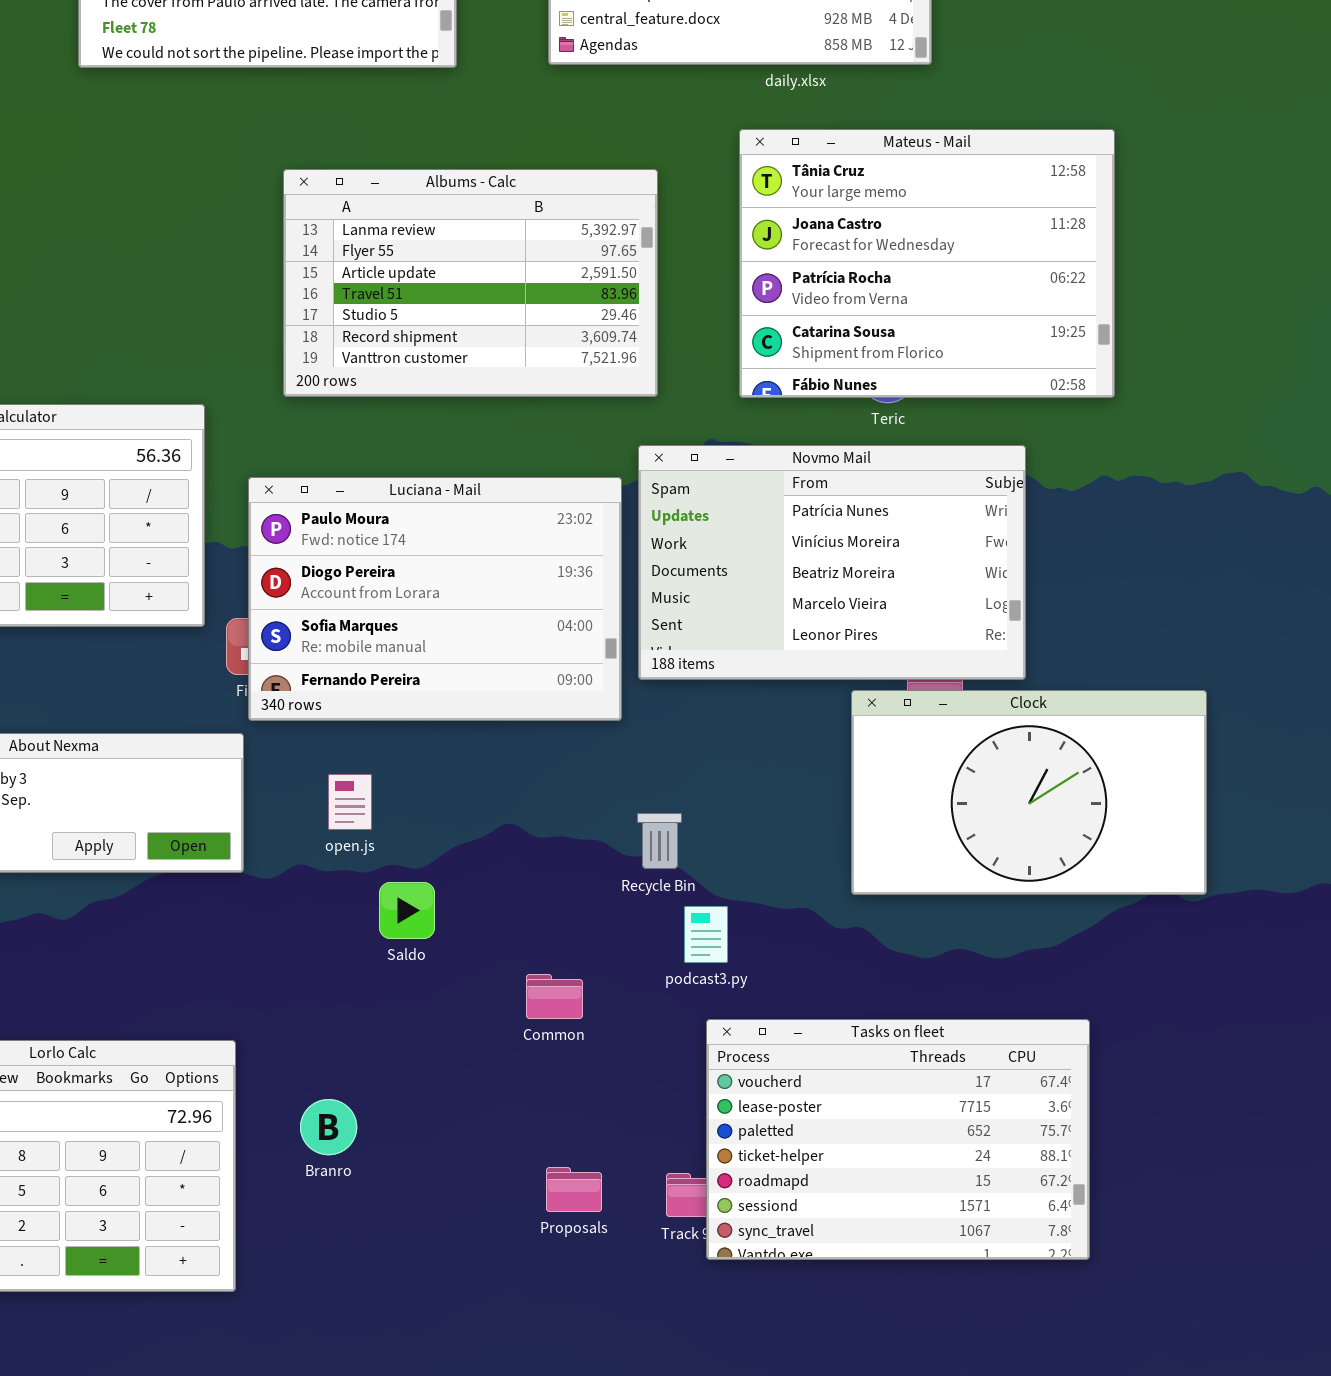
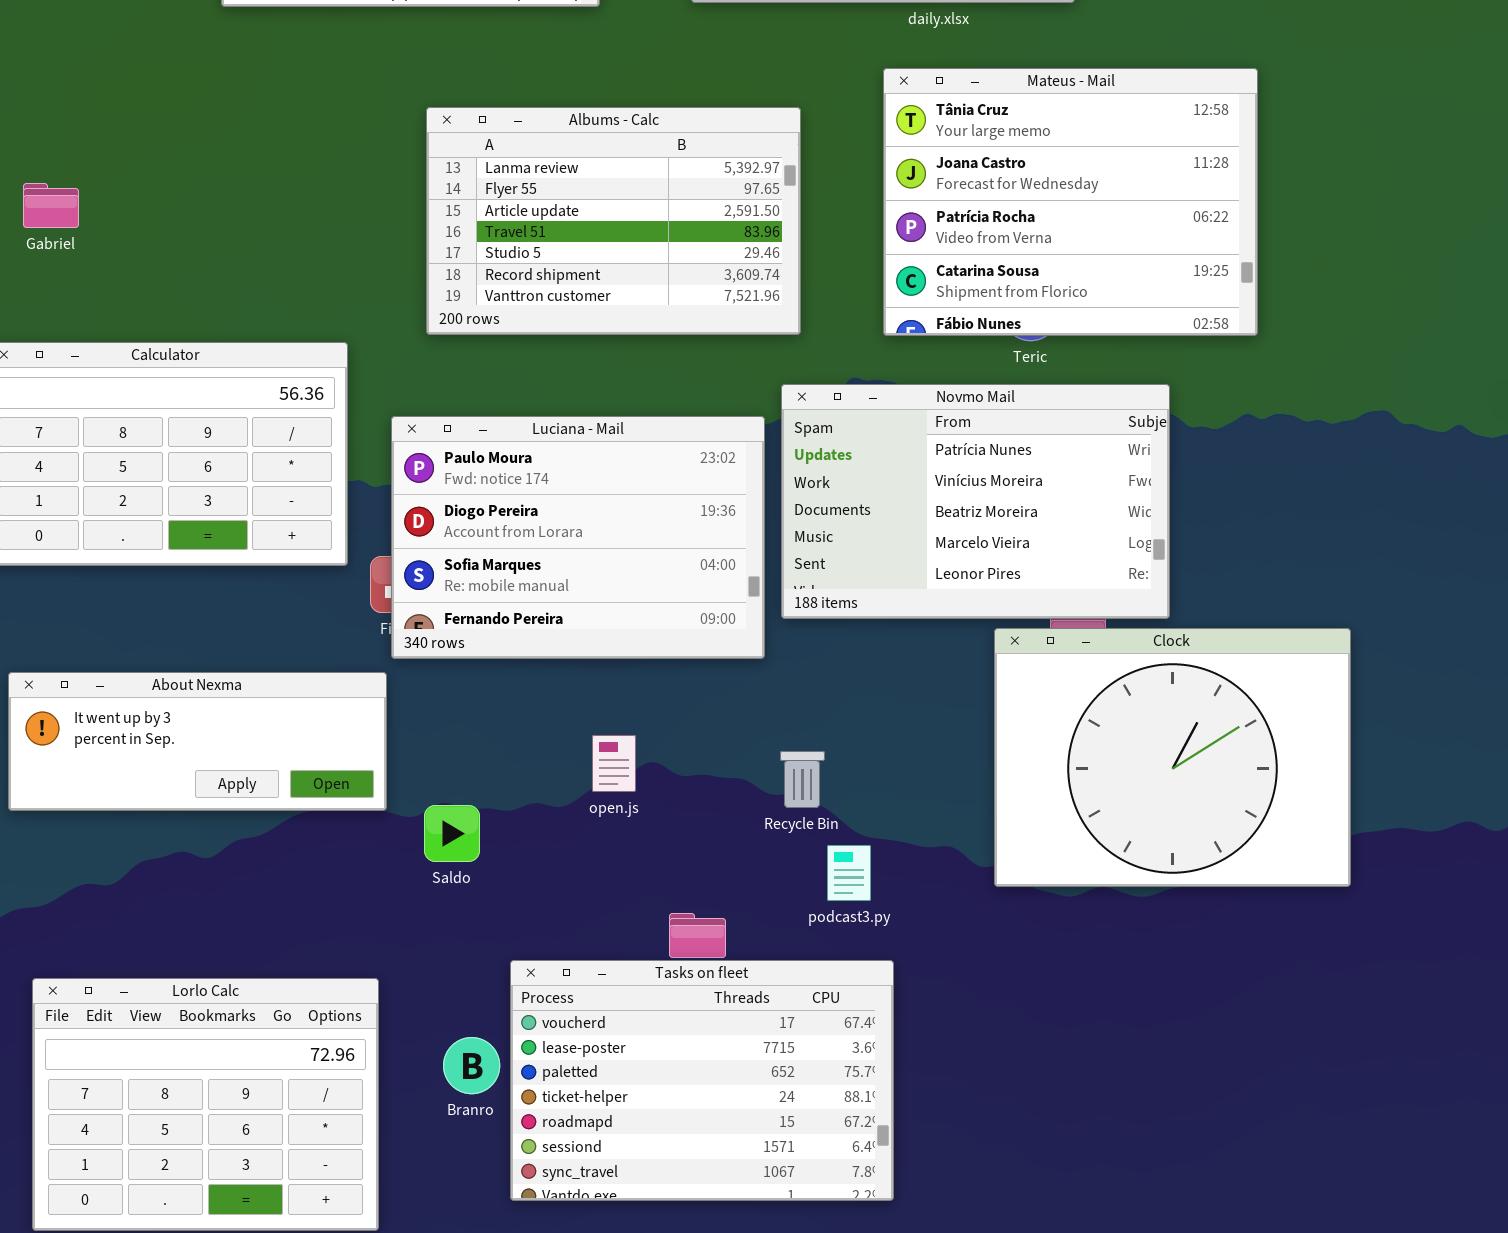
Clock: [851,690,1207,895] -> [994,628,1351,887], resized
open.js: [328,774,372,830] -> [592,735,636,792], moved
Saldo: [379,882,435,939] -> [424,805,480,862], moved
Tasks on fleet: [706,1019,1090,1260] -> [510,960,894,1201], moved

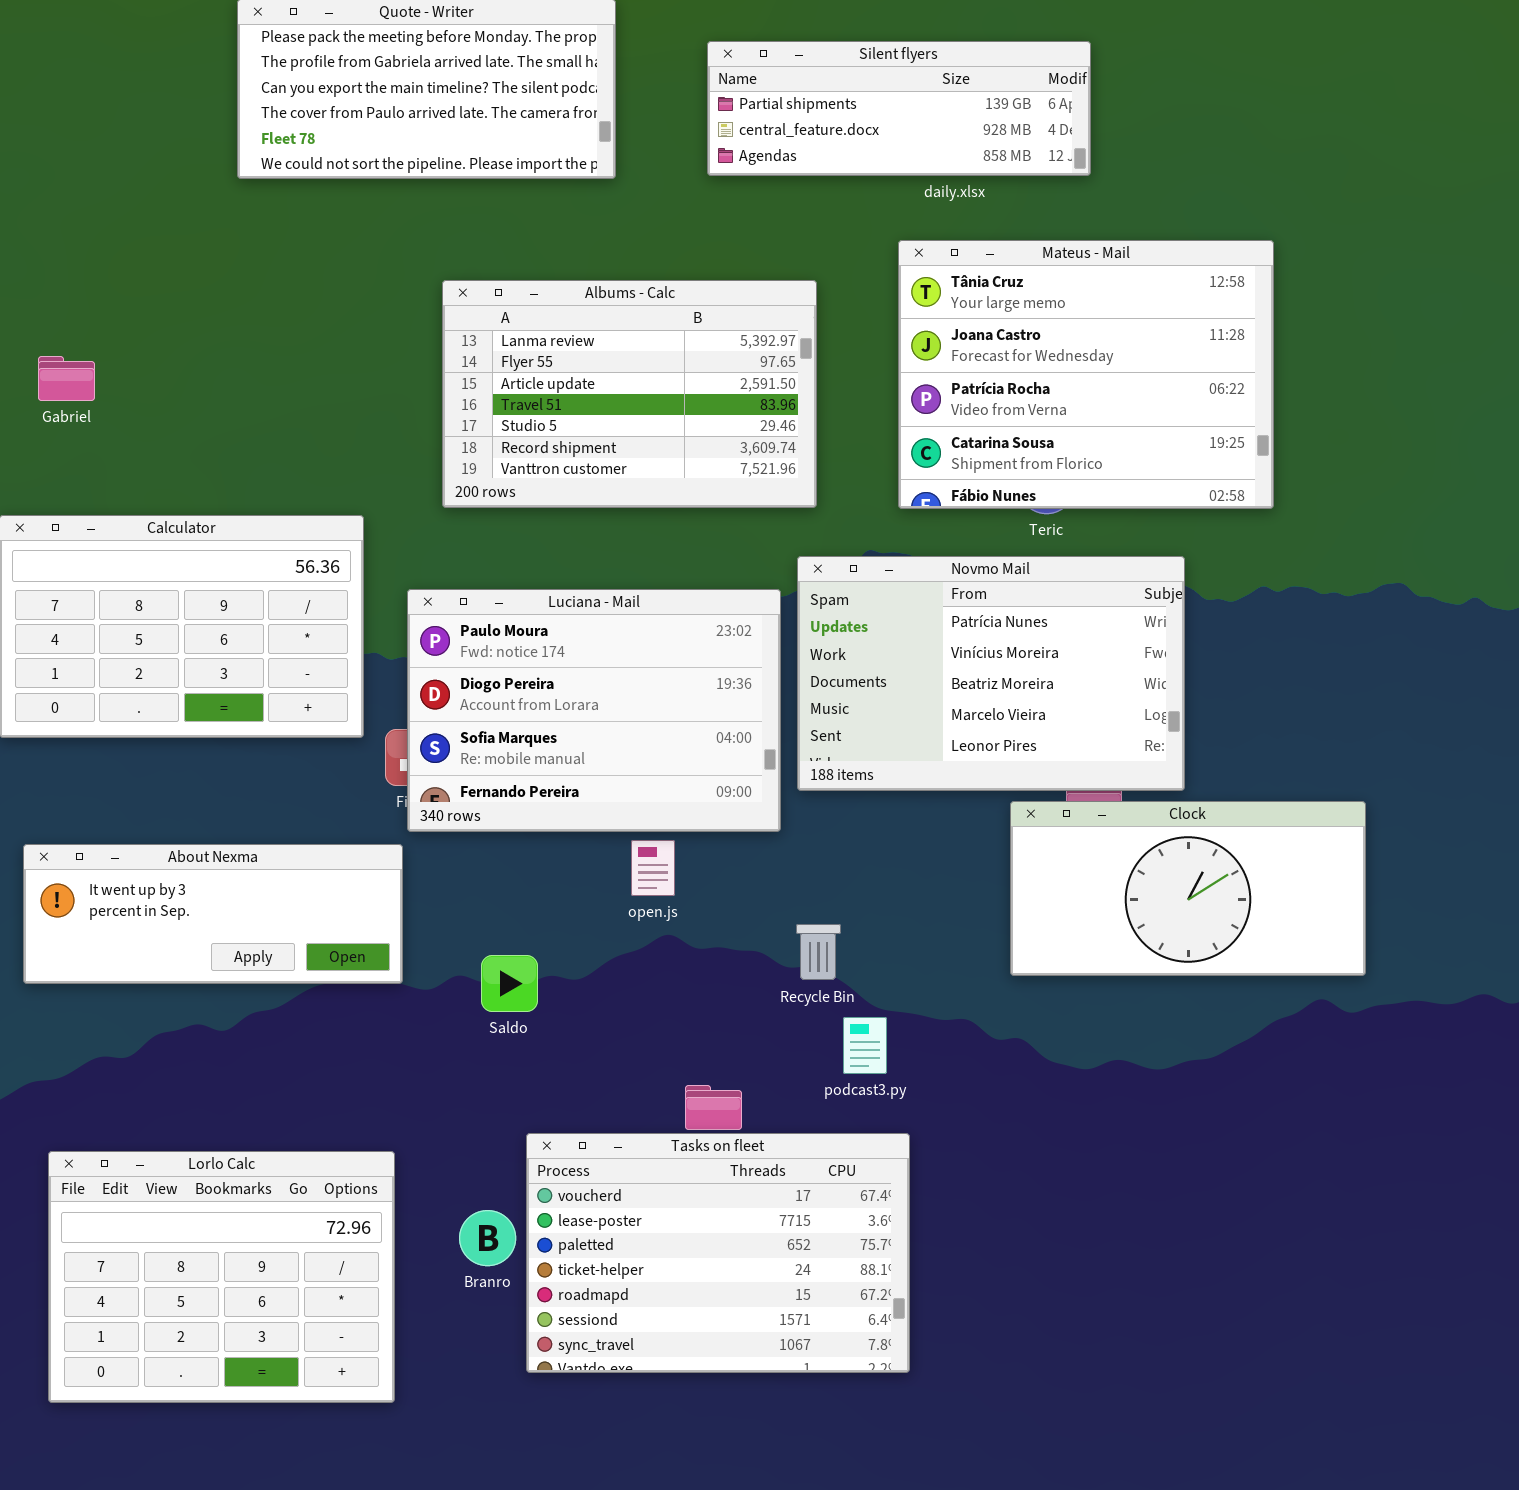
Clock: [994,628,1351,887] -> [1010,801,1366,976], resized
open.js: [592,735,636,792] -> [631,840,675,896], moved
Saldo: [424,805,480,862] -> [481,955,538,1012], moved

